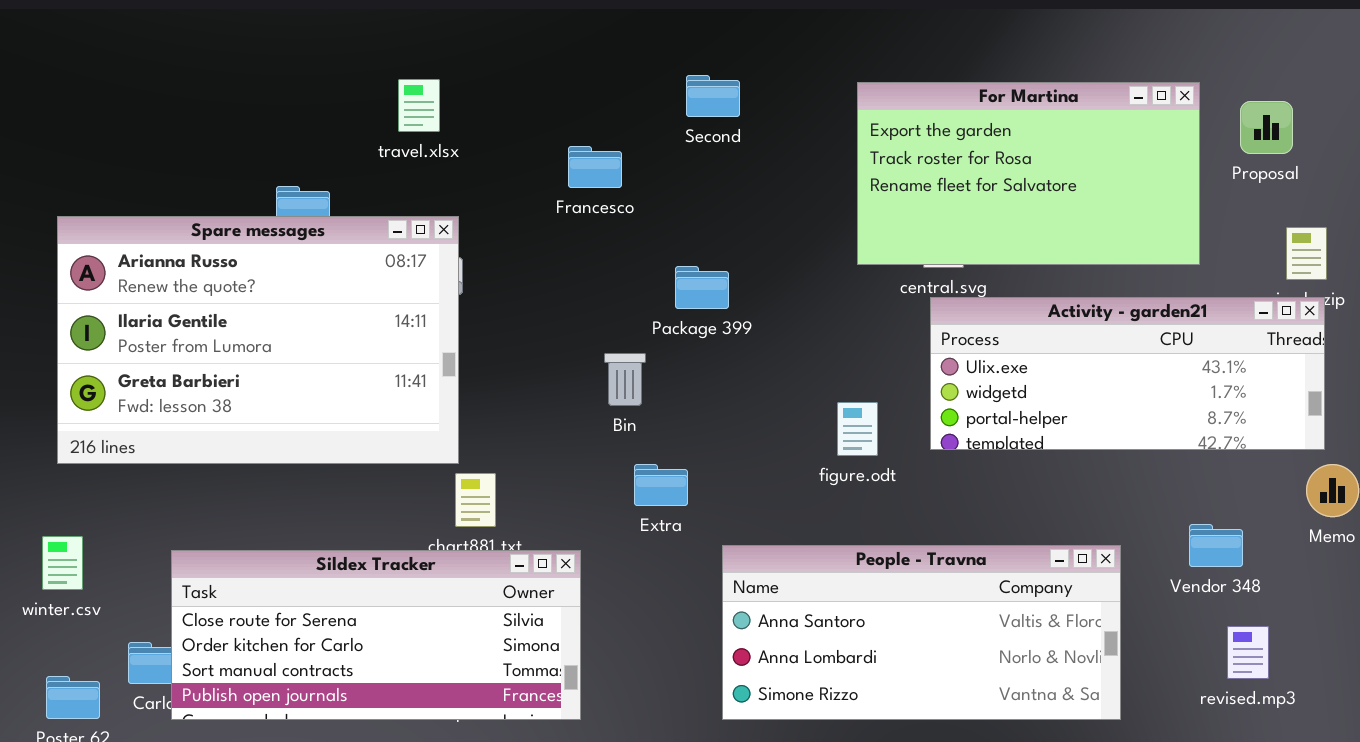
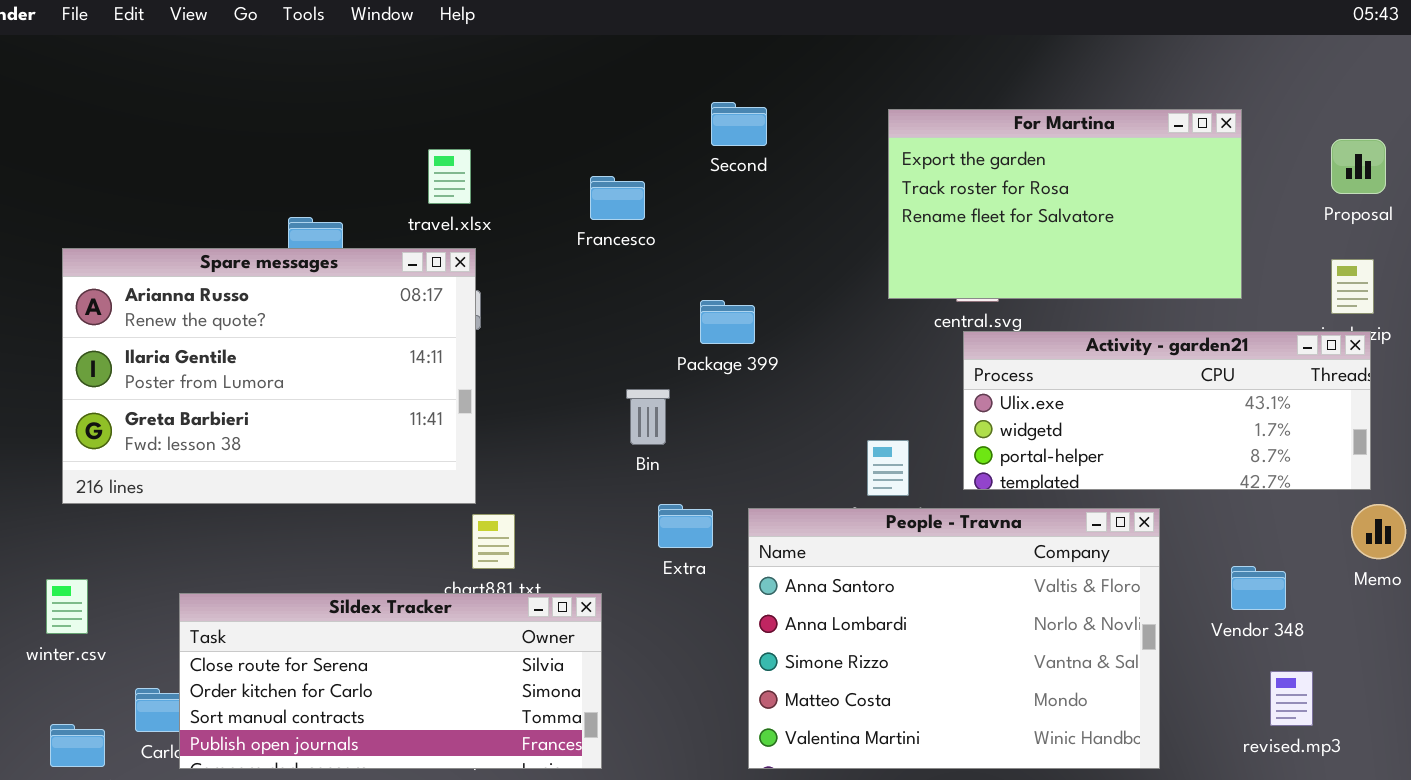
travel.xlsx: [398,79,440,132] -> [428,149,471,204], moved
Proposal: [1240,101,1293,154] -> [1331,139,1386,194], moved
People - Travna: [722,545,1121,720] -> [748,508,1160,769], resized

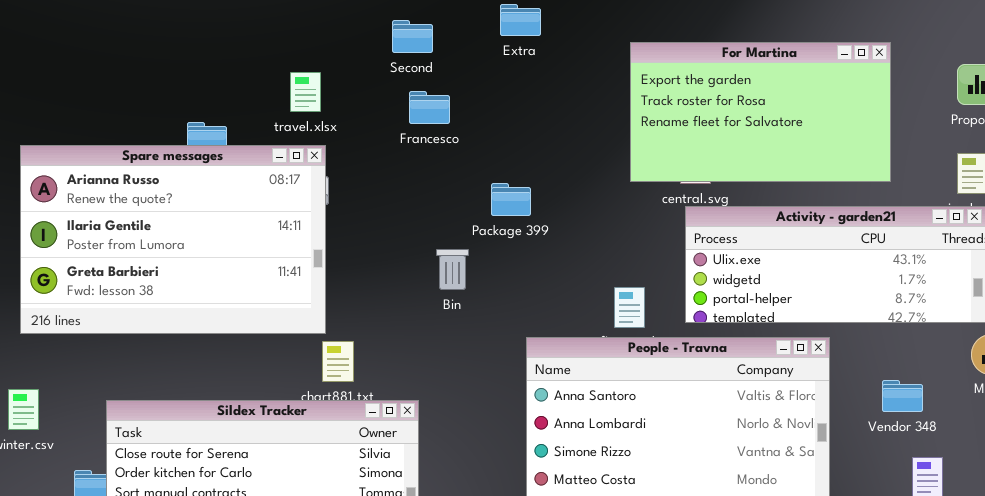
Second: [711,102,767,146] -> [392,20,433,53], moved
Extra: [658,504,713,548] -> [500,4,541,36], moved

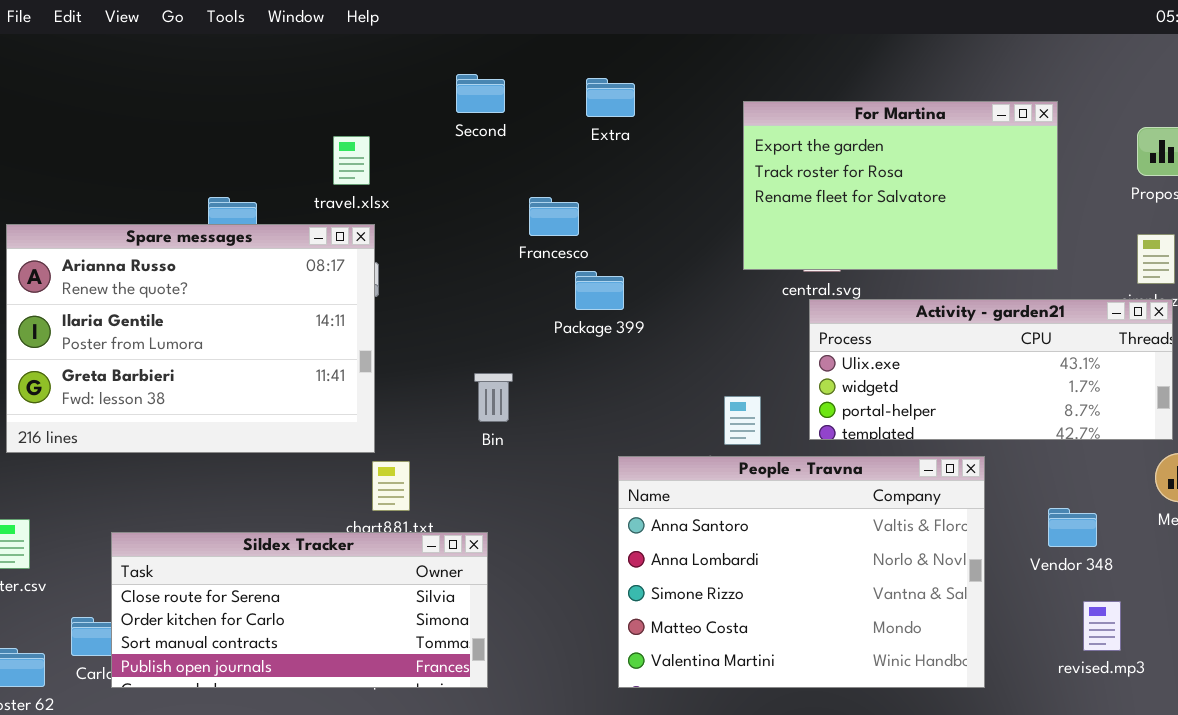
Extra: [500,4,541,36] -> [586,78,635,117], moved
Francesco: [409,91,450,124] -> [529,197,579,236], moved
Bin: [436,249,469,290] -> [474,373,513,422], moved

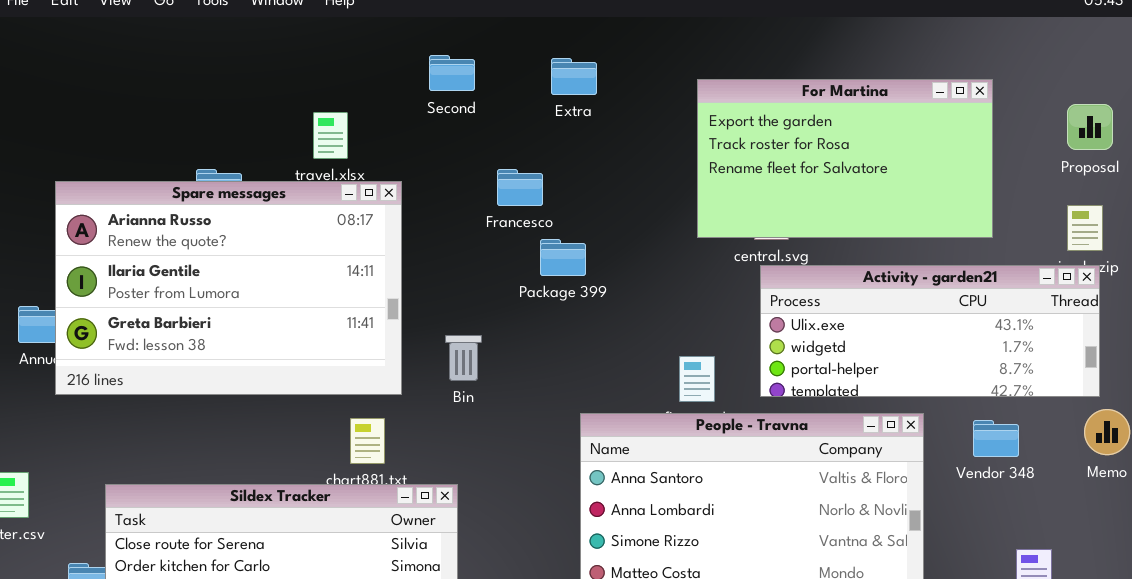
Spare messages: [6,224,375,453] -> [55,181,402,395], moved
Vendor 348: [1048,508,1097,547] -> [973,420,1019,457], moved

